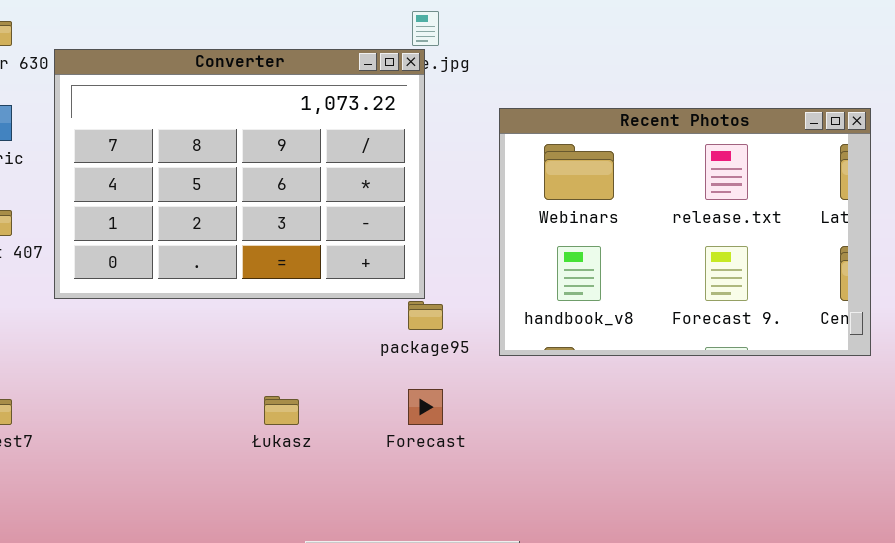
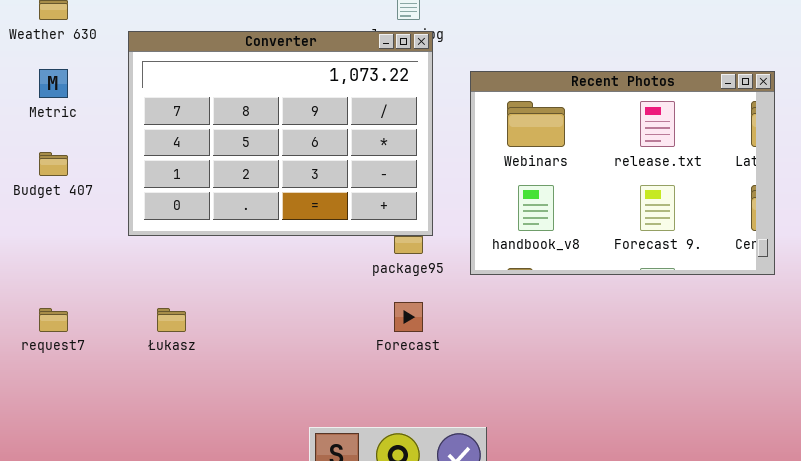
Converter: [54,49,425,299] -> [128,31,433,236], moved
Łukasz: [264,396,299,425] -> [157,308,186,332], moved

